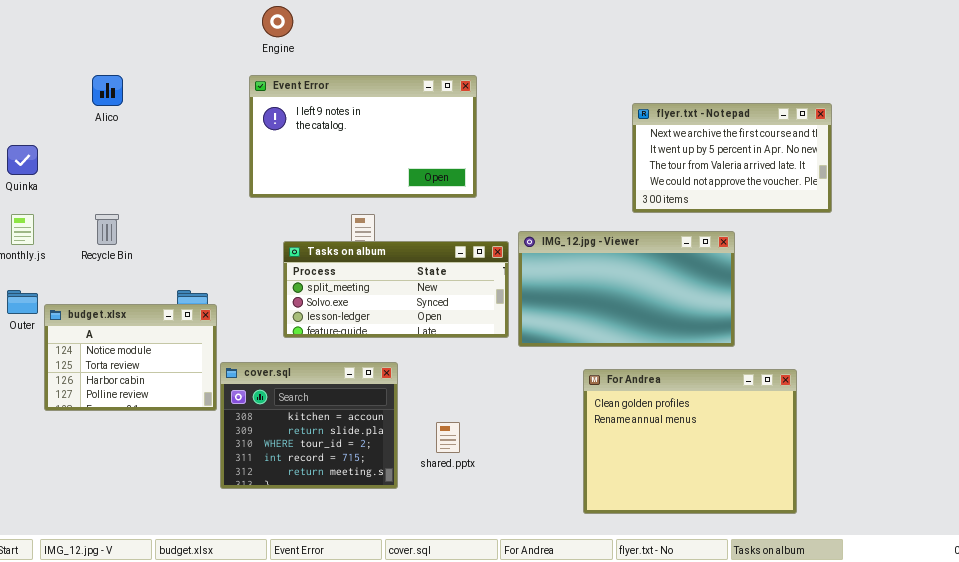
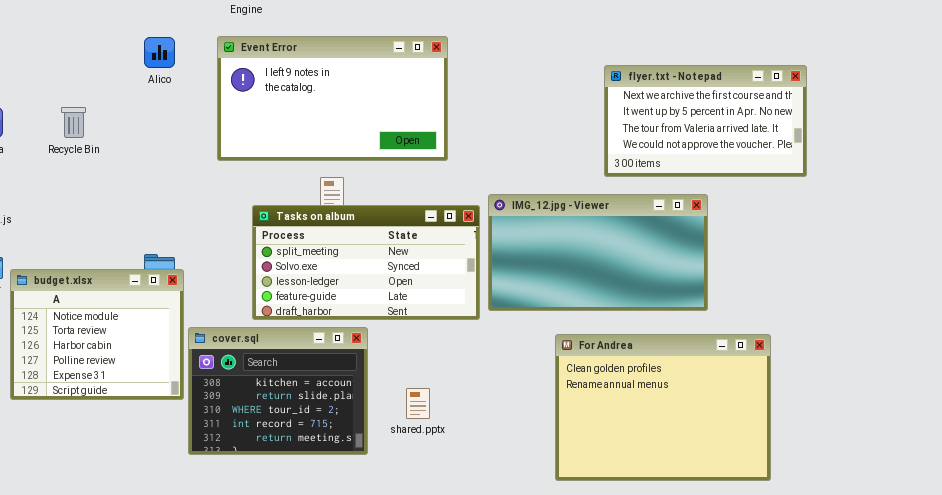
Alico: [92,75,123,106] -> [144,37,175,68], moved
Recycle Bin: [95,214,119,245] -> [61,107,86,138], moved
Tasks on album: [283,241,509,338] -> [252,205,480,320], resized
budget.xlsx: [44,304,217,411] -> [10,269,184,400], resized

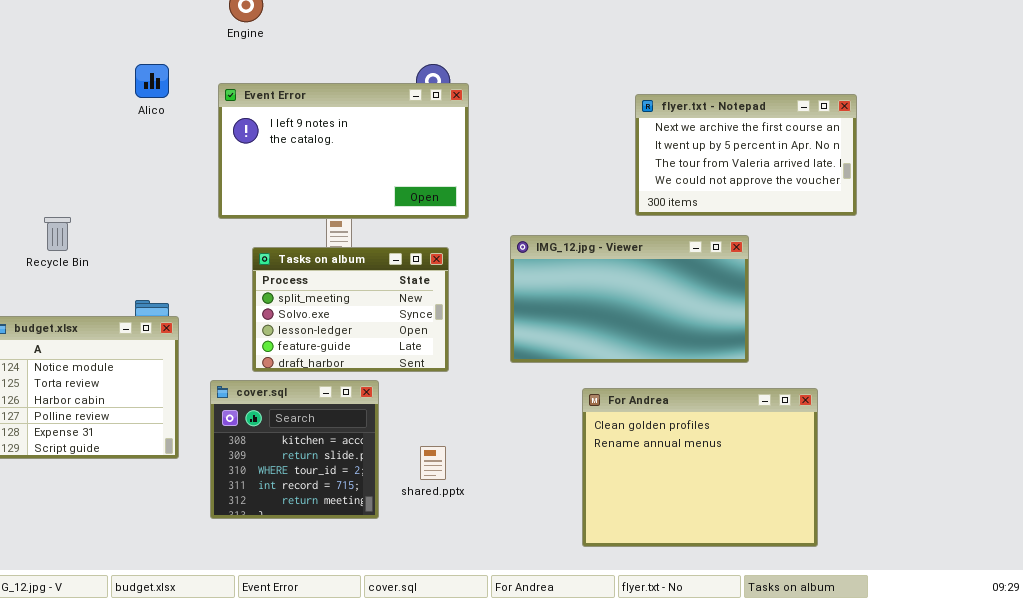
Event Error: [217,36,448,161] -> [218,83,469,219], moved
Recycle Bin: [61,107,86,138] -> [44,217,71,251], moved
Tasks on album: [252,205,480,320] -> [252,247,449,372], resized
cover.sql: [188,327,368,455] -> [210,380,379,519], resized

